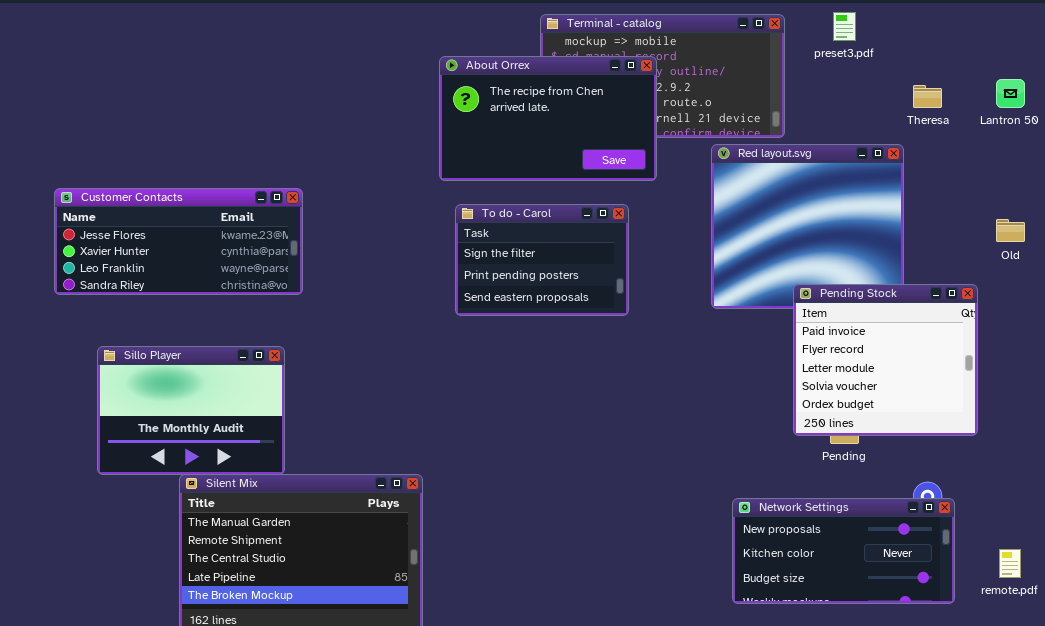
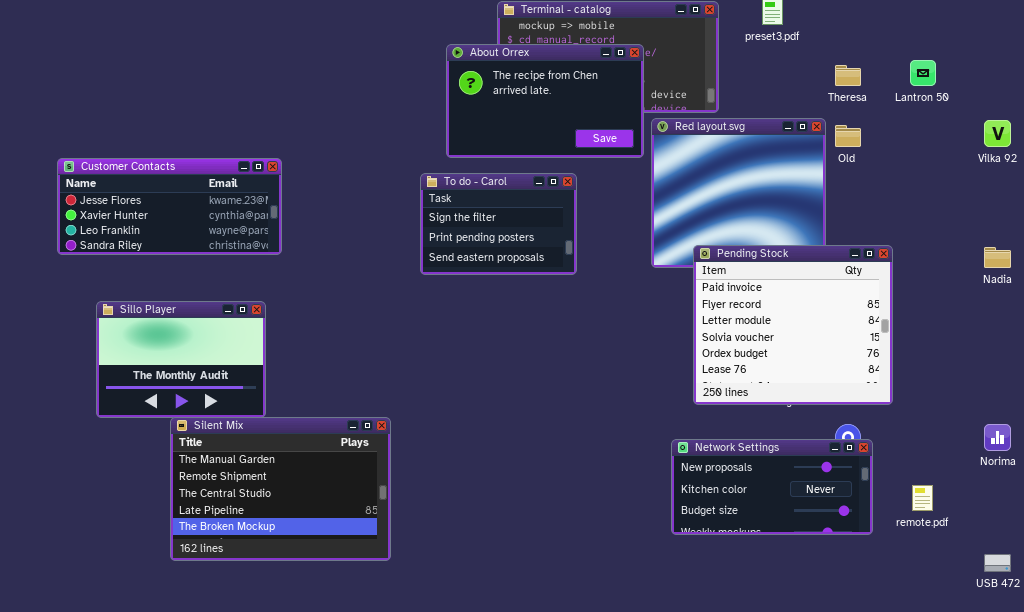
About Orrex: [439,56,657,181] -> [446,44,644,158], moved
Old: [996,219,1025,242] -> [835,125,861,147], moved
Pending Stock: [793,284,978,436] -> [693,245,893,405], resized

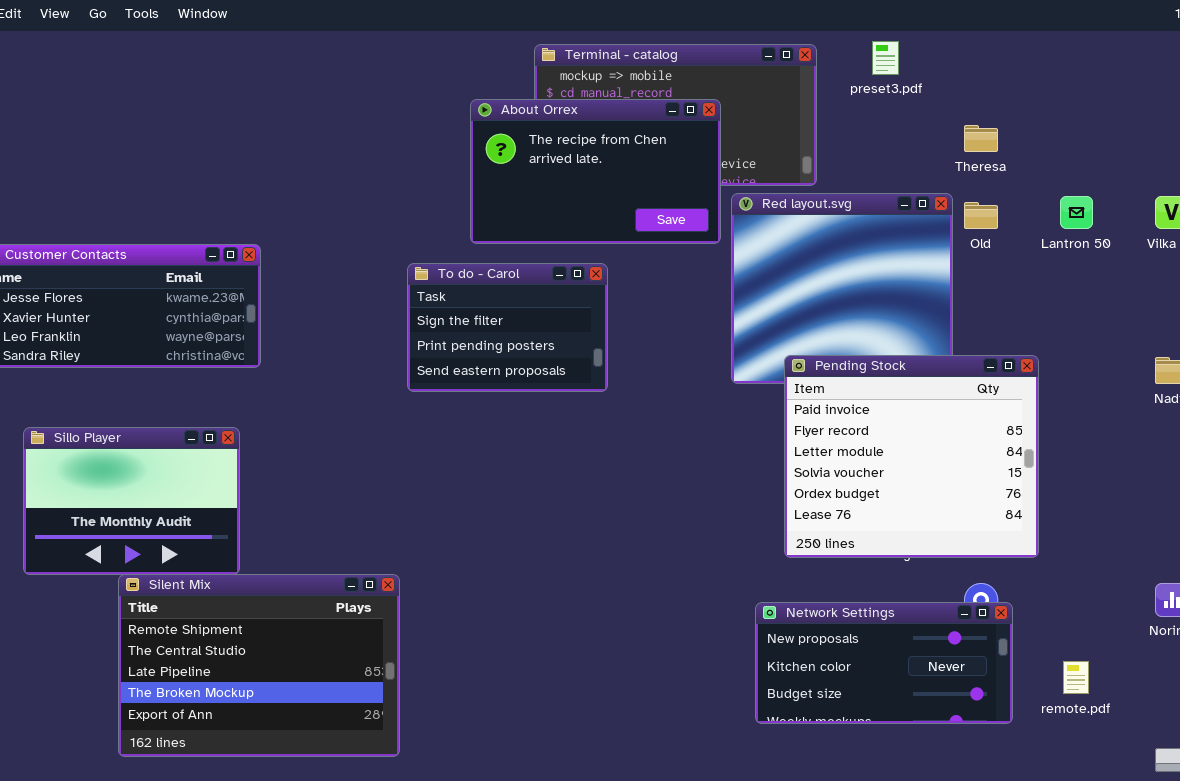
Lantron 50: [910,60,936,86] -> [1060,196,1093,229], moved
To do - Carol: [420,173,577,275] -> [407,263,608,392], moved
Silent Mix: [170,417,391,561] -> [118,574,400,757], scrolled down 1 row

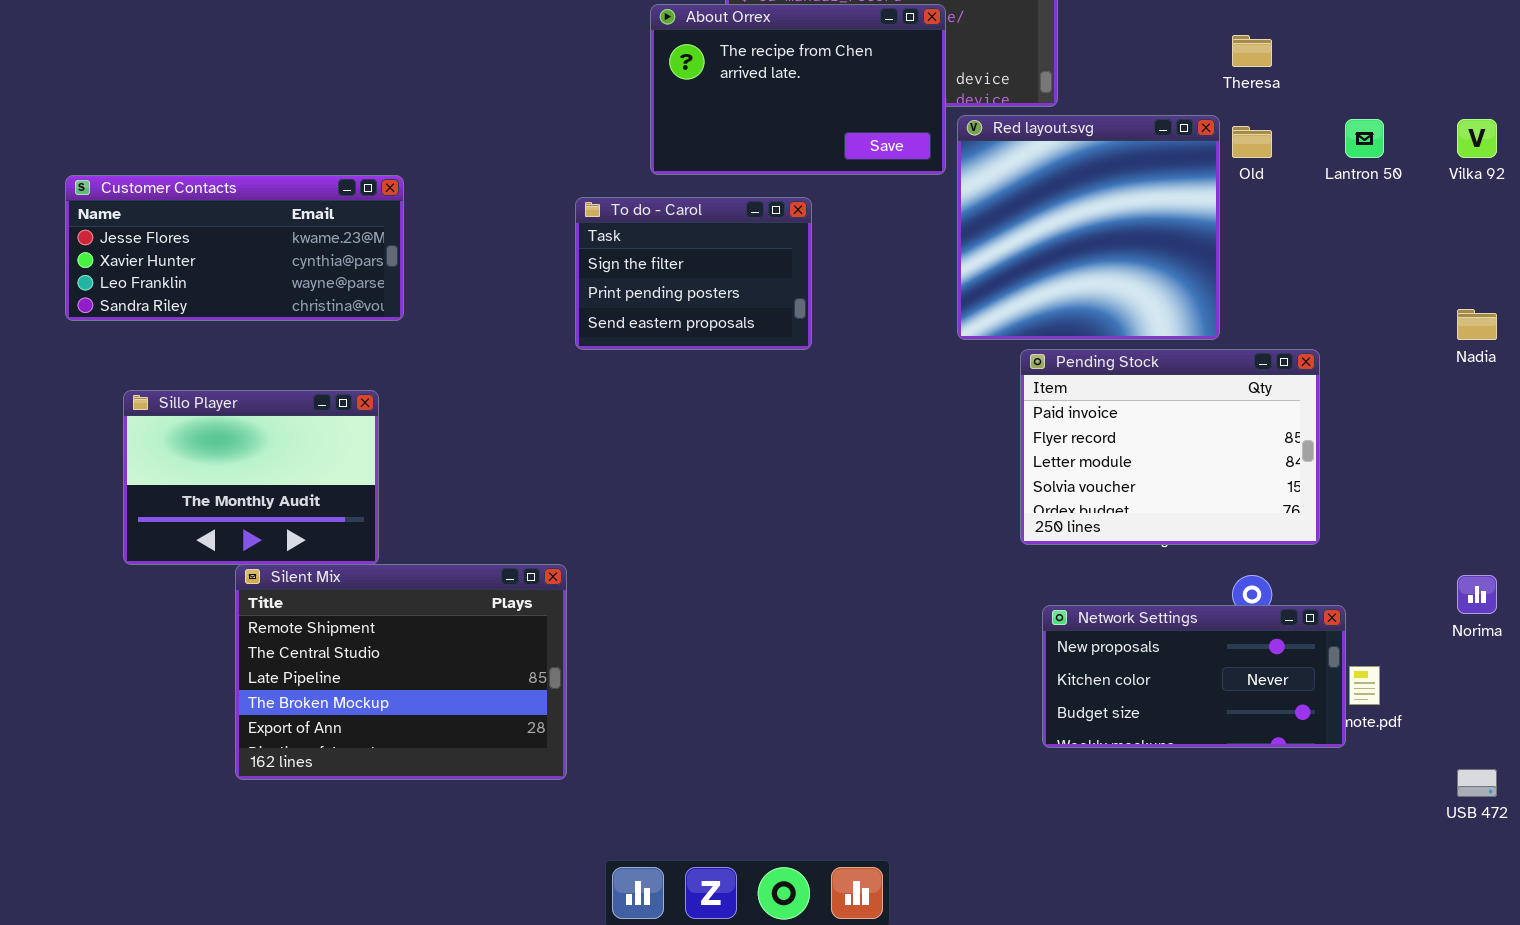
Pending Stock: [784,355,1039,558] -> [1020,349,1320,545], resized
Network Settings: [755,602,1013,724] -> [1042,605,1346,748], moved

